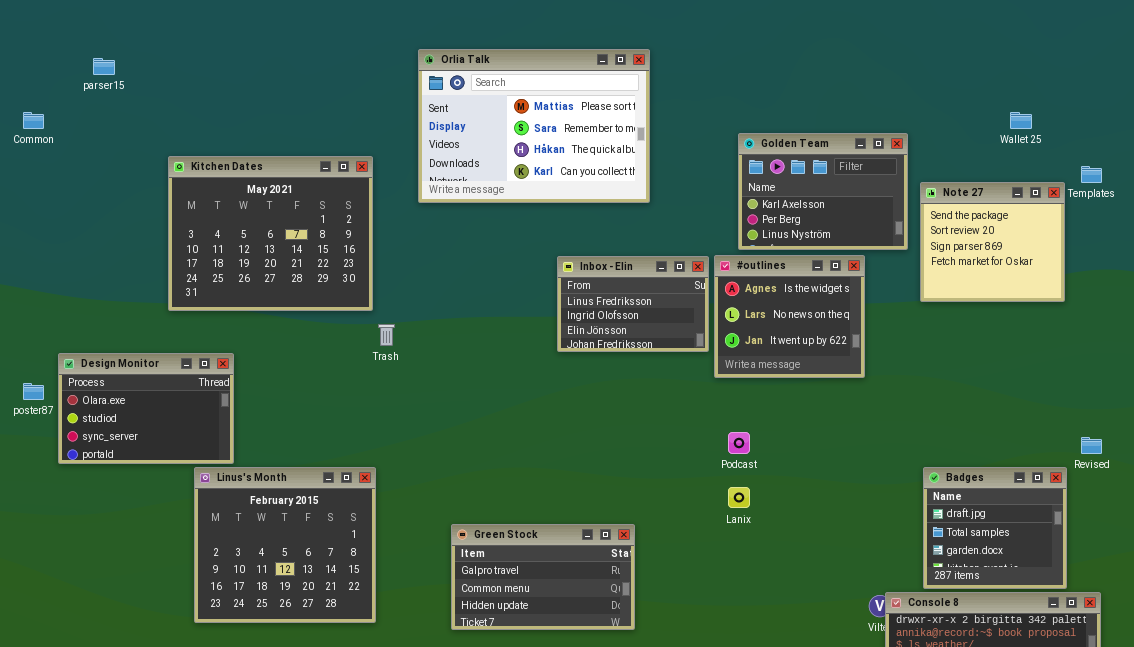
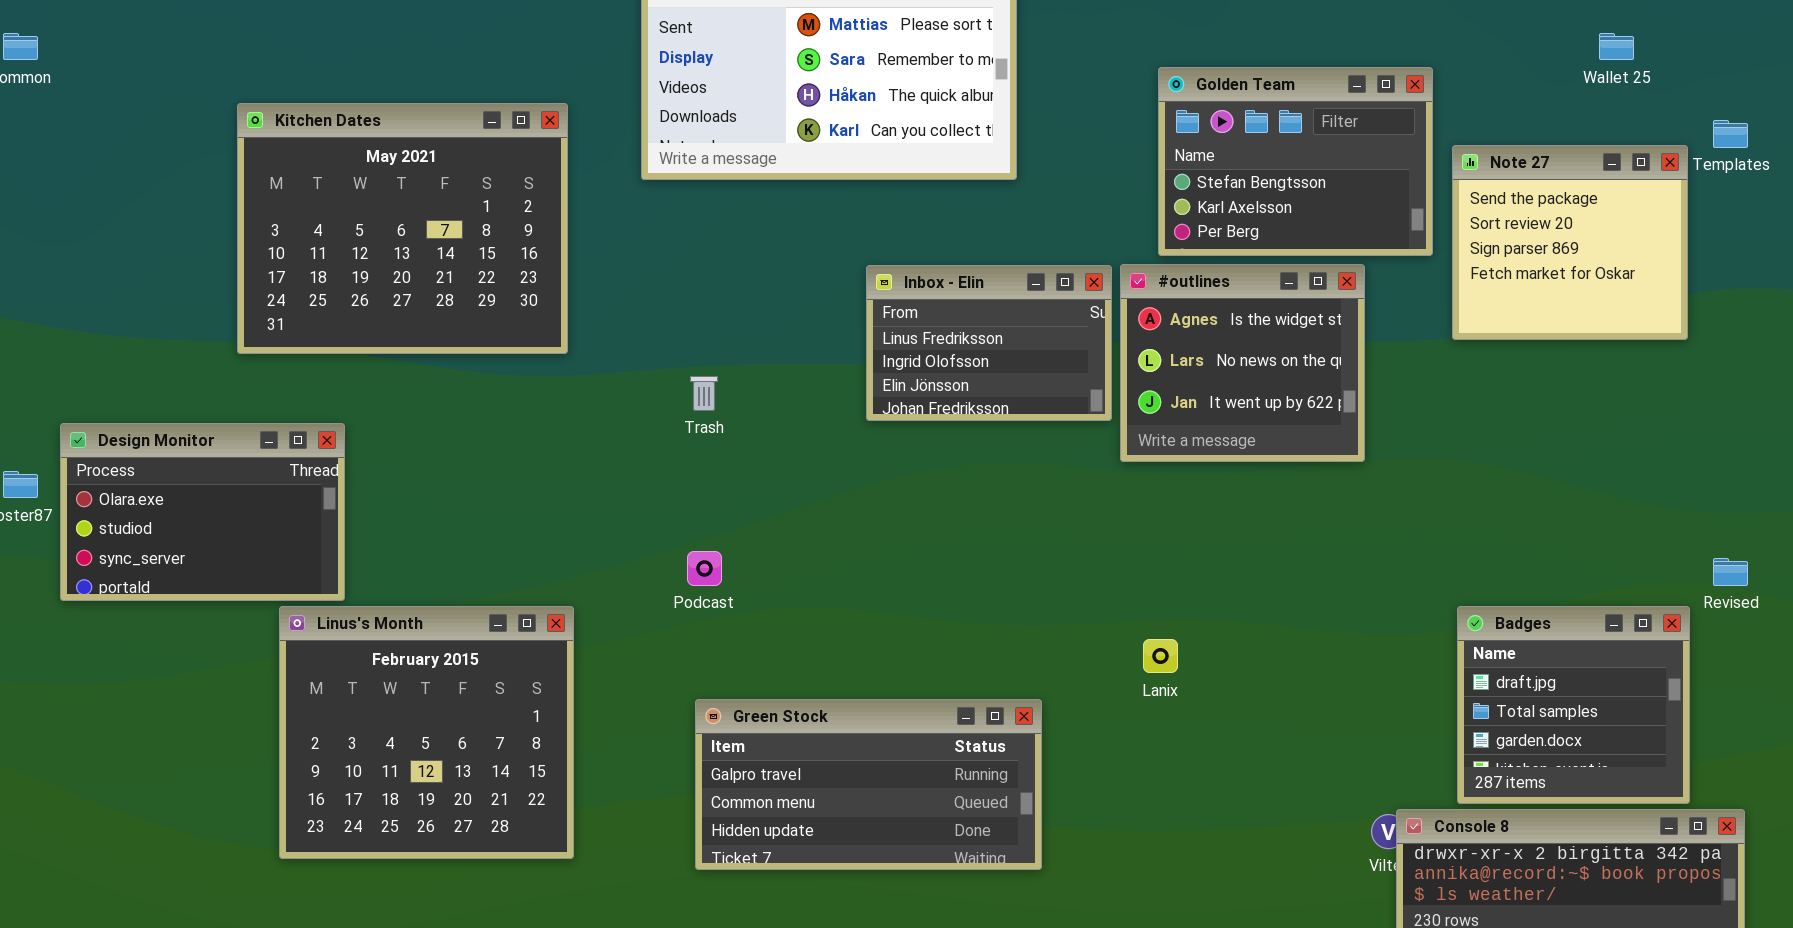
Golden Team: [738,133,908,250] -> [1158,67,1433,256], scrolled up 1 row
Trash: [378,324,395,346] -> [690,376,718,411], moved
Podcast: [728,432,750,454] -> [687,551,722,586], moved
Green Stock: [451,524,635,630] -> [695,699,1042,870], resized

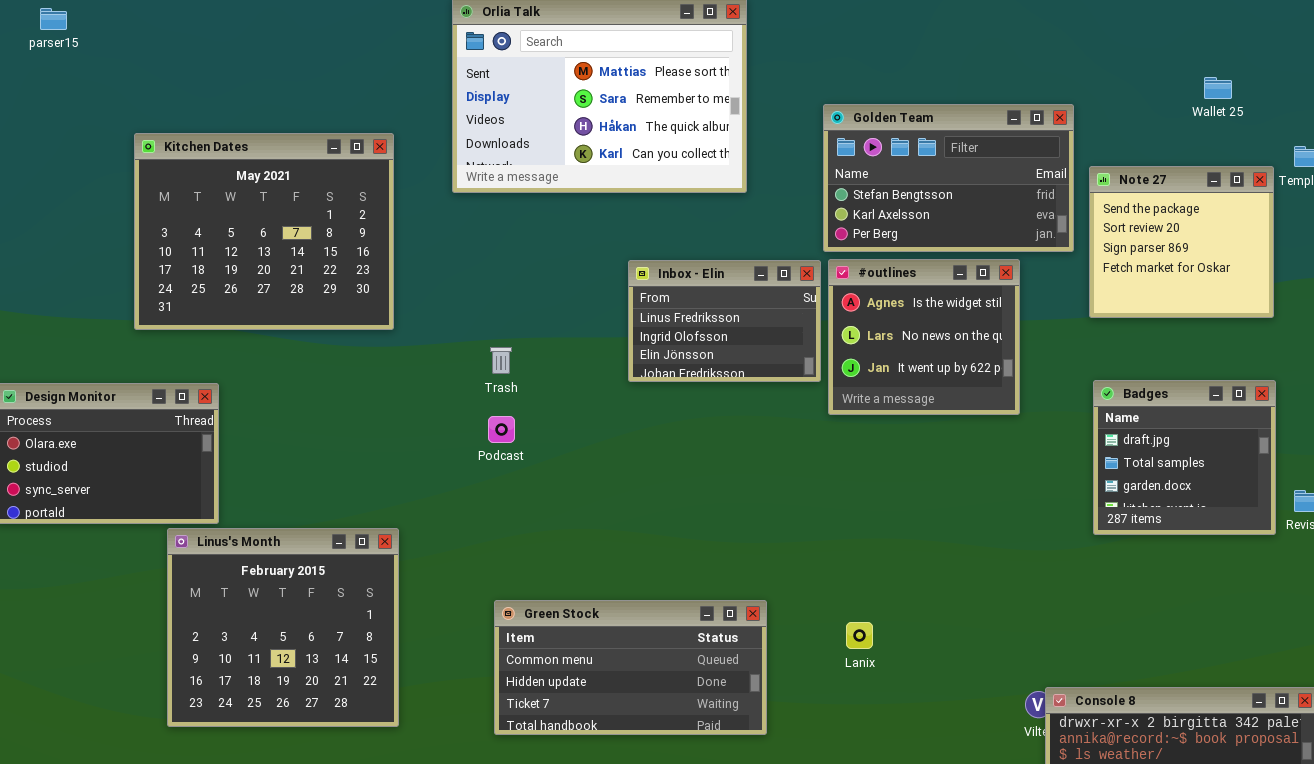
Golden Team: [1158,67,1433,256] -> [823,104,1074,252], resized
Podcast: [687,551,722,586] -> [488,416,515,443], moved
Badges: [1457,606,1690,804] -> [1093,380,1276,535], moved
Lanix: [1143,639,1178,673] -> [846,622,873,649], moved
Green Stock: [695,699,1042,870] -> [494,600,767,735], scrolled down 1 row

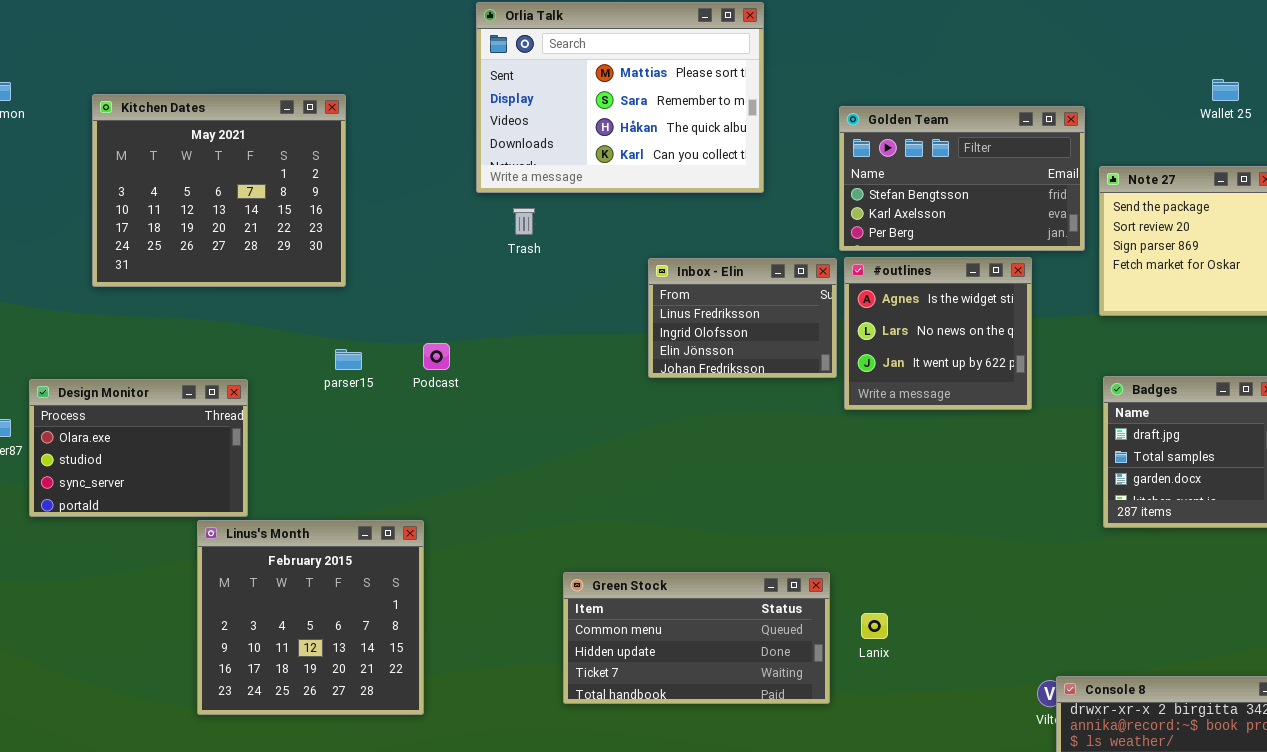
parser15: [40,8,67,30] -> [335,349,362,370], moved
Kitchen Dates: [134,133,394,330] -> [92,94,346,287], moved
Trash: [490,347,512,374] -> [513,208,535,235], moved
Podcast: [488,416,515,443] -> [423,343,450,370], moved
Green Stock: [494,600,767,735] -> [563,572,830,704], moved

